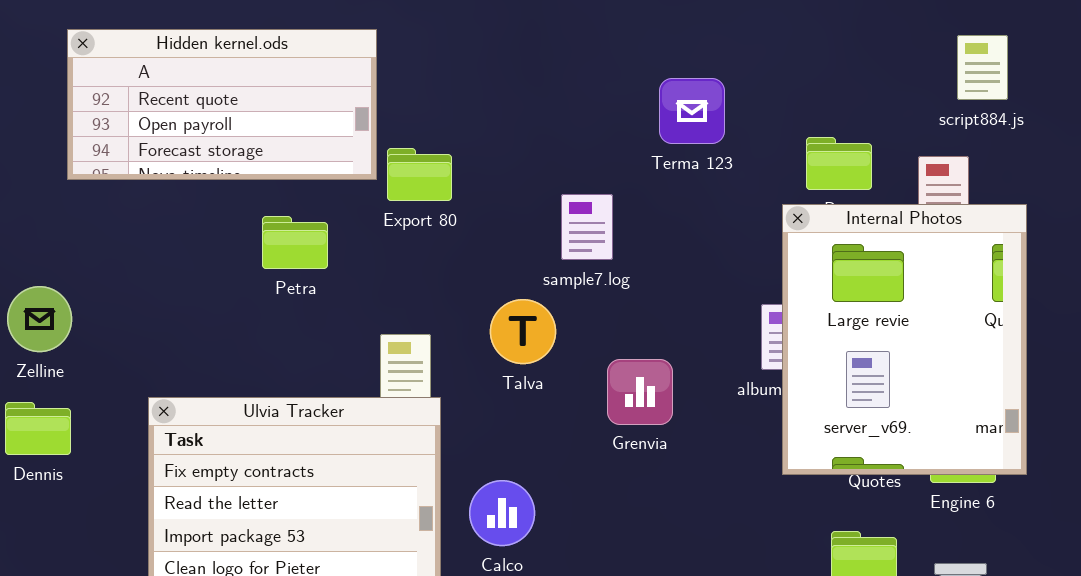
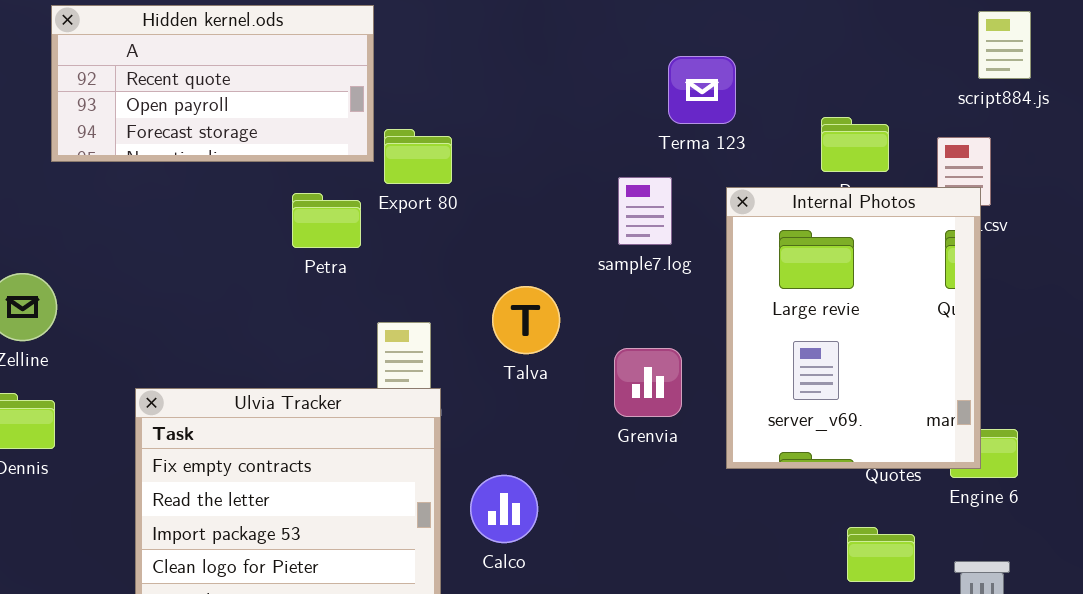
sample7.log: [561,194,613,260] -> [618,177,672,245], moved
Internal Photos: [782,204,1027,475] -> [726,187,981,469], moved
Petra: [262,216,328,269] -> [292,193,361,248], moved

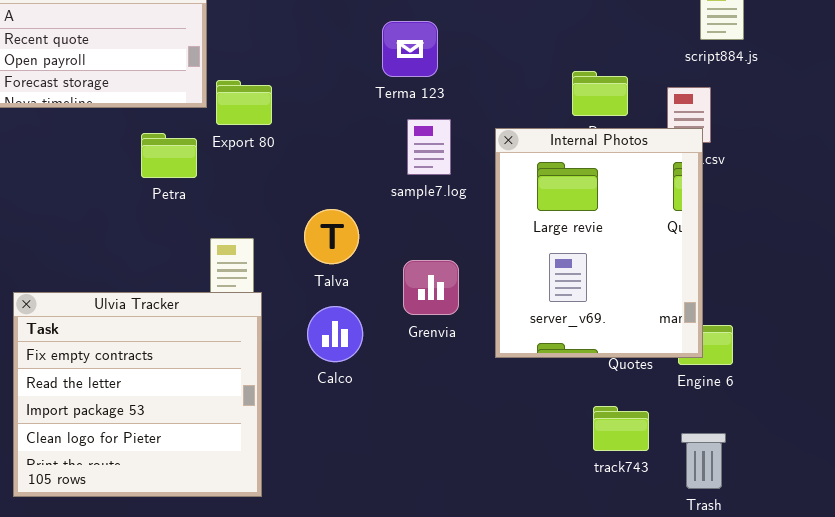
Terma 123: [668,56,736,124] -> [382,21,438,77], moved
Calco: [470,475,538,543] -> [307,306,363,362], moved

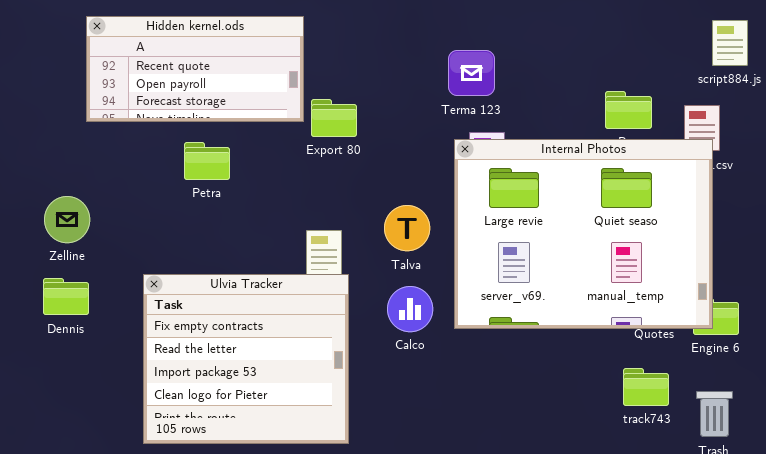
Internal Photos: [495,128,703,358] -> [454,139,713,329], resized
Petra: [141,133,197,178] -> [184,142,230,180], moved

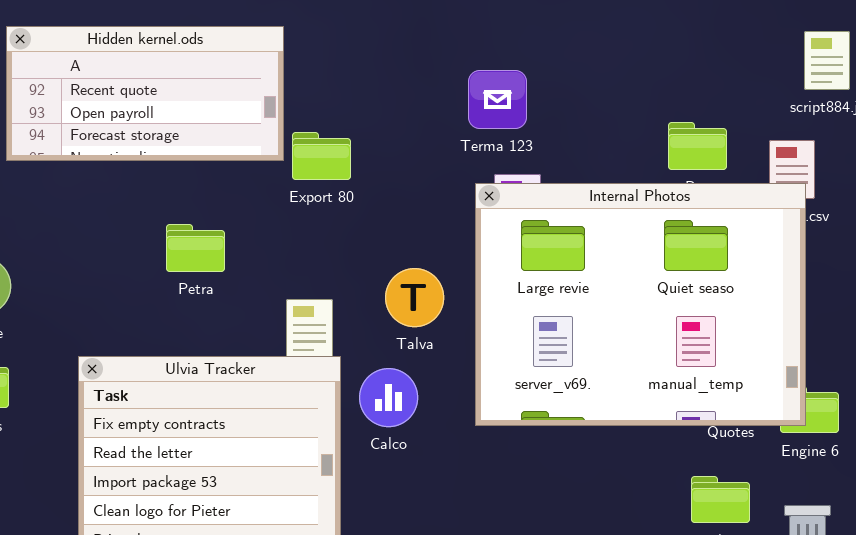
Petra: [184,142,230,180] -> [166,224,225,272], moved
Calco: [387,286,433,332] -> [359,368,418,427], moved

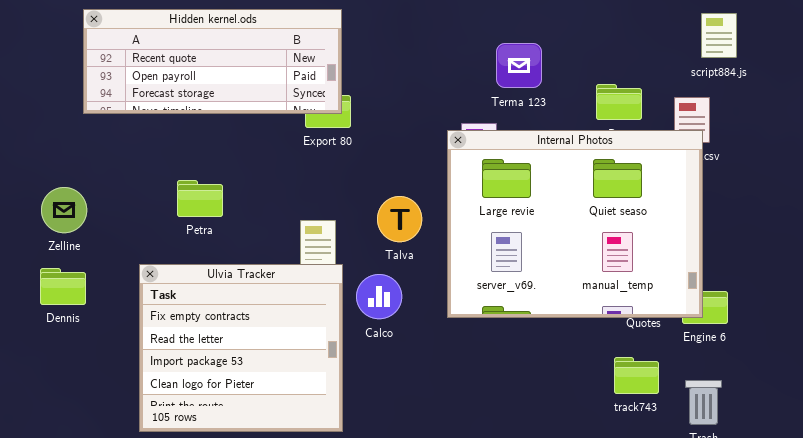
Hidden kernel.ods: [6,26,284,161] -> [83,9,342,114], resized
Terma 123: [468,70,527,129] -> [496,43,542,88], moved
Petra: [166,224,225,272] -> [177,180,223,217], moved

